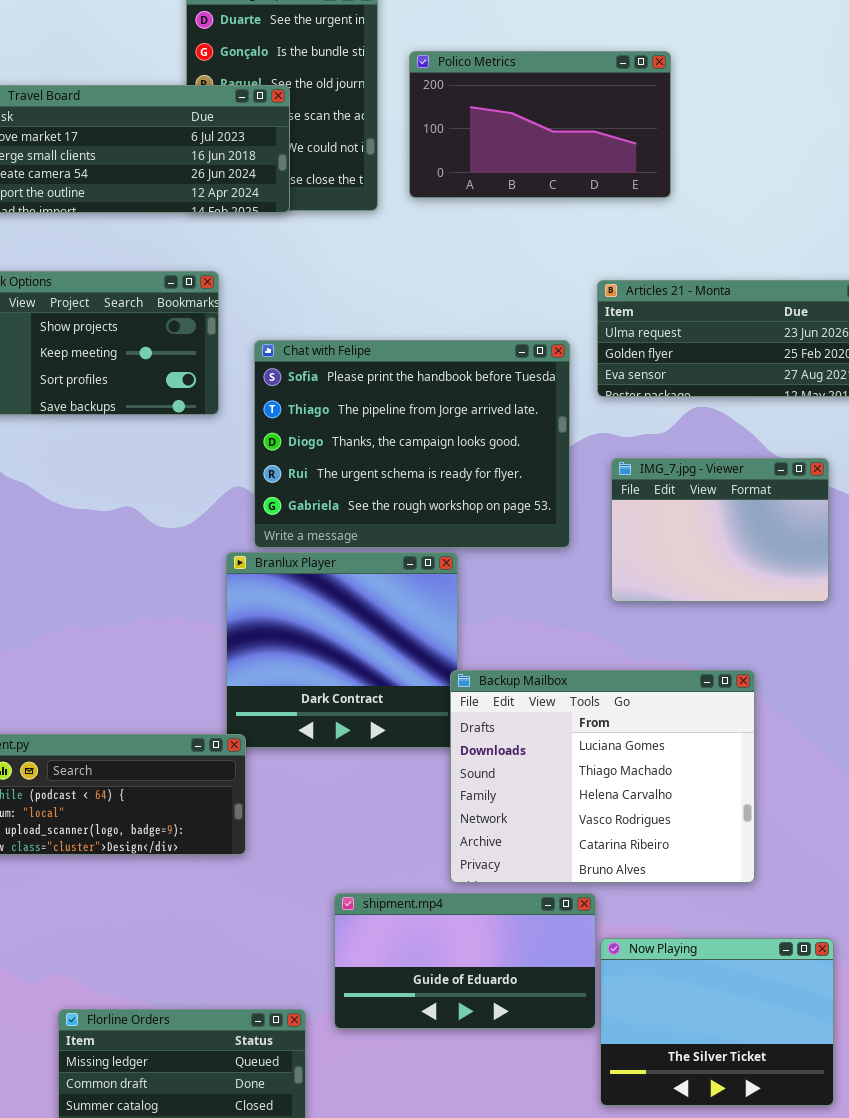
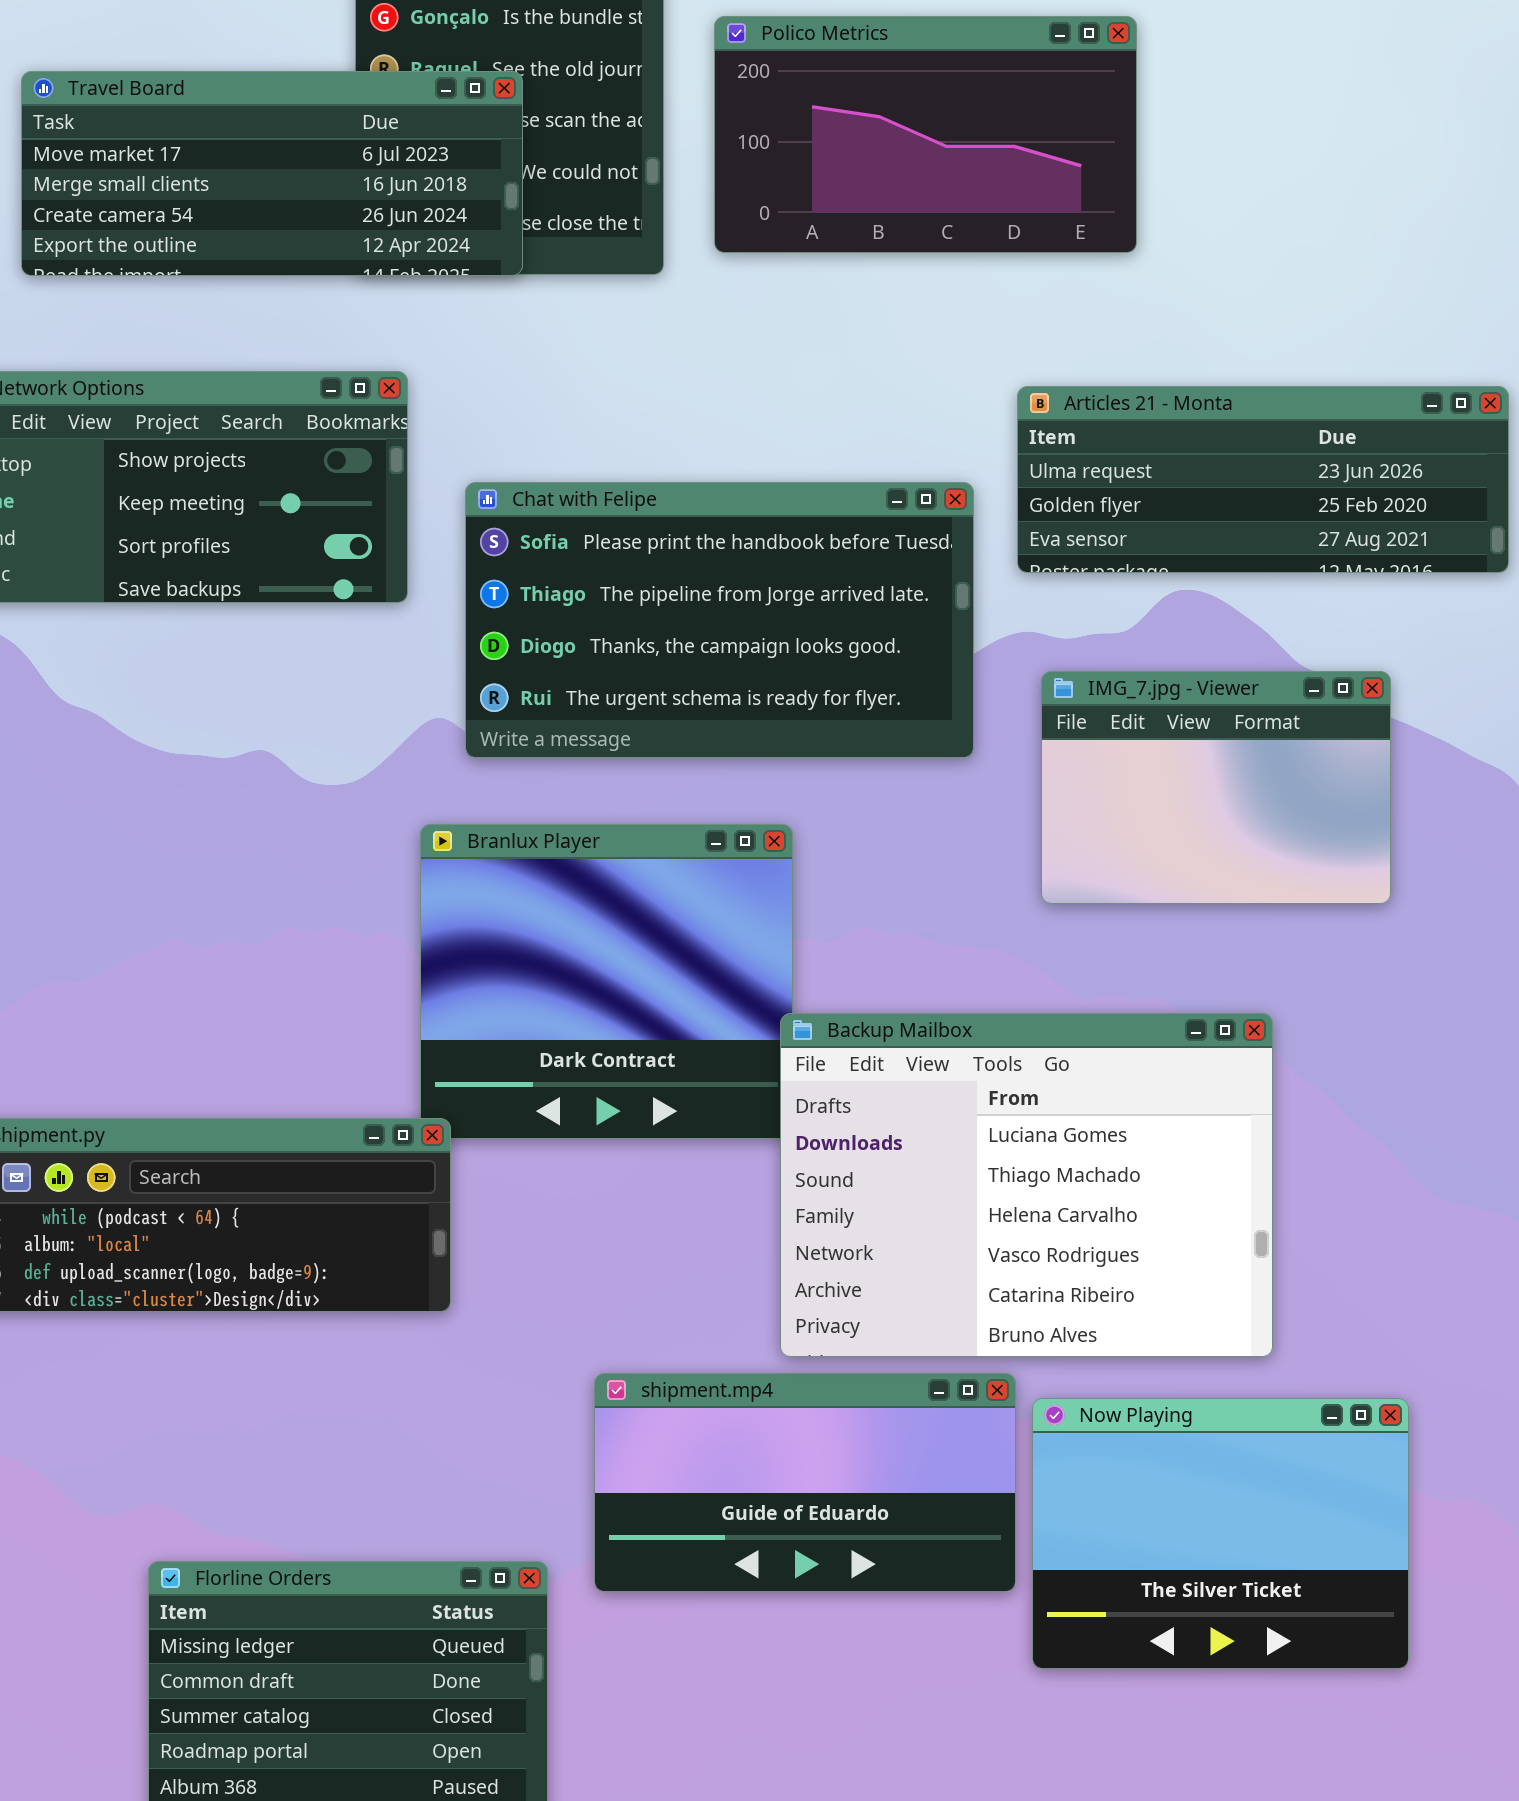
Chat with Felipe: [254,340,570,548] -> [465,482,974,758], resized
Now Playing: [600,938,834,1106] -> [1032,1398,1409,1669], moved

